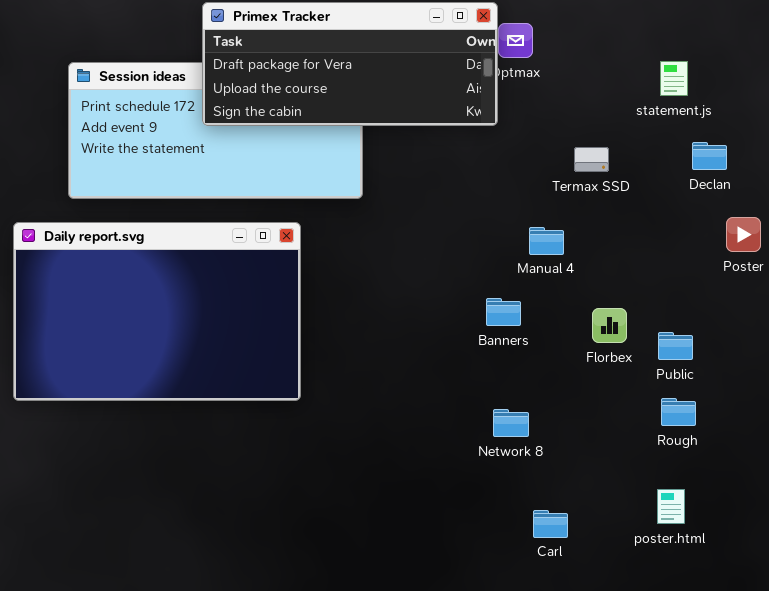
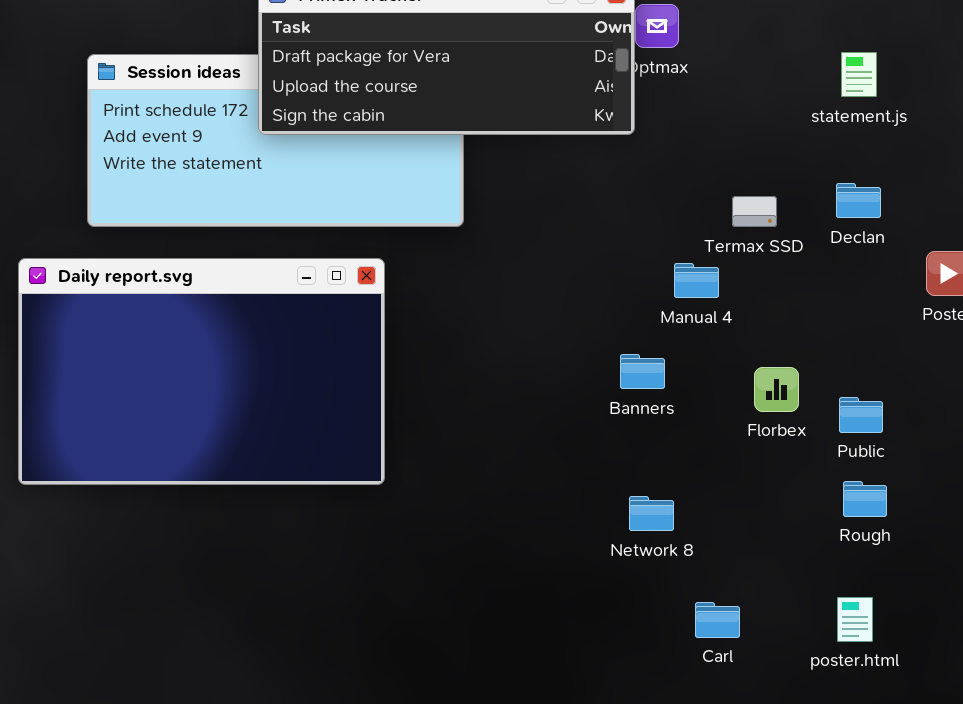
Declan: [692,142,727,170] -> [836,183,881,218], moved
Termax SSD: [574,147,609,172] -> [732,196,777,227], moved
Carl: [533,510,568,538] -> [695,602,740,638], moved

